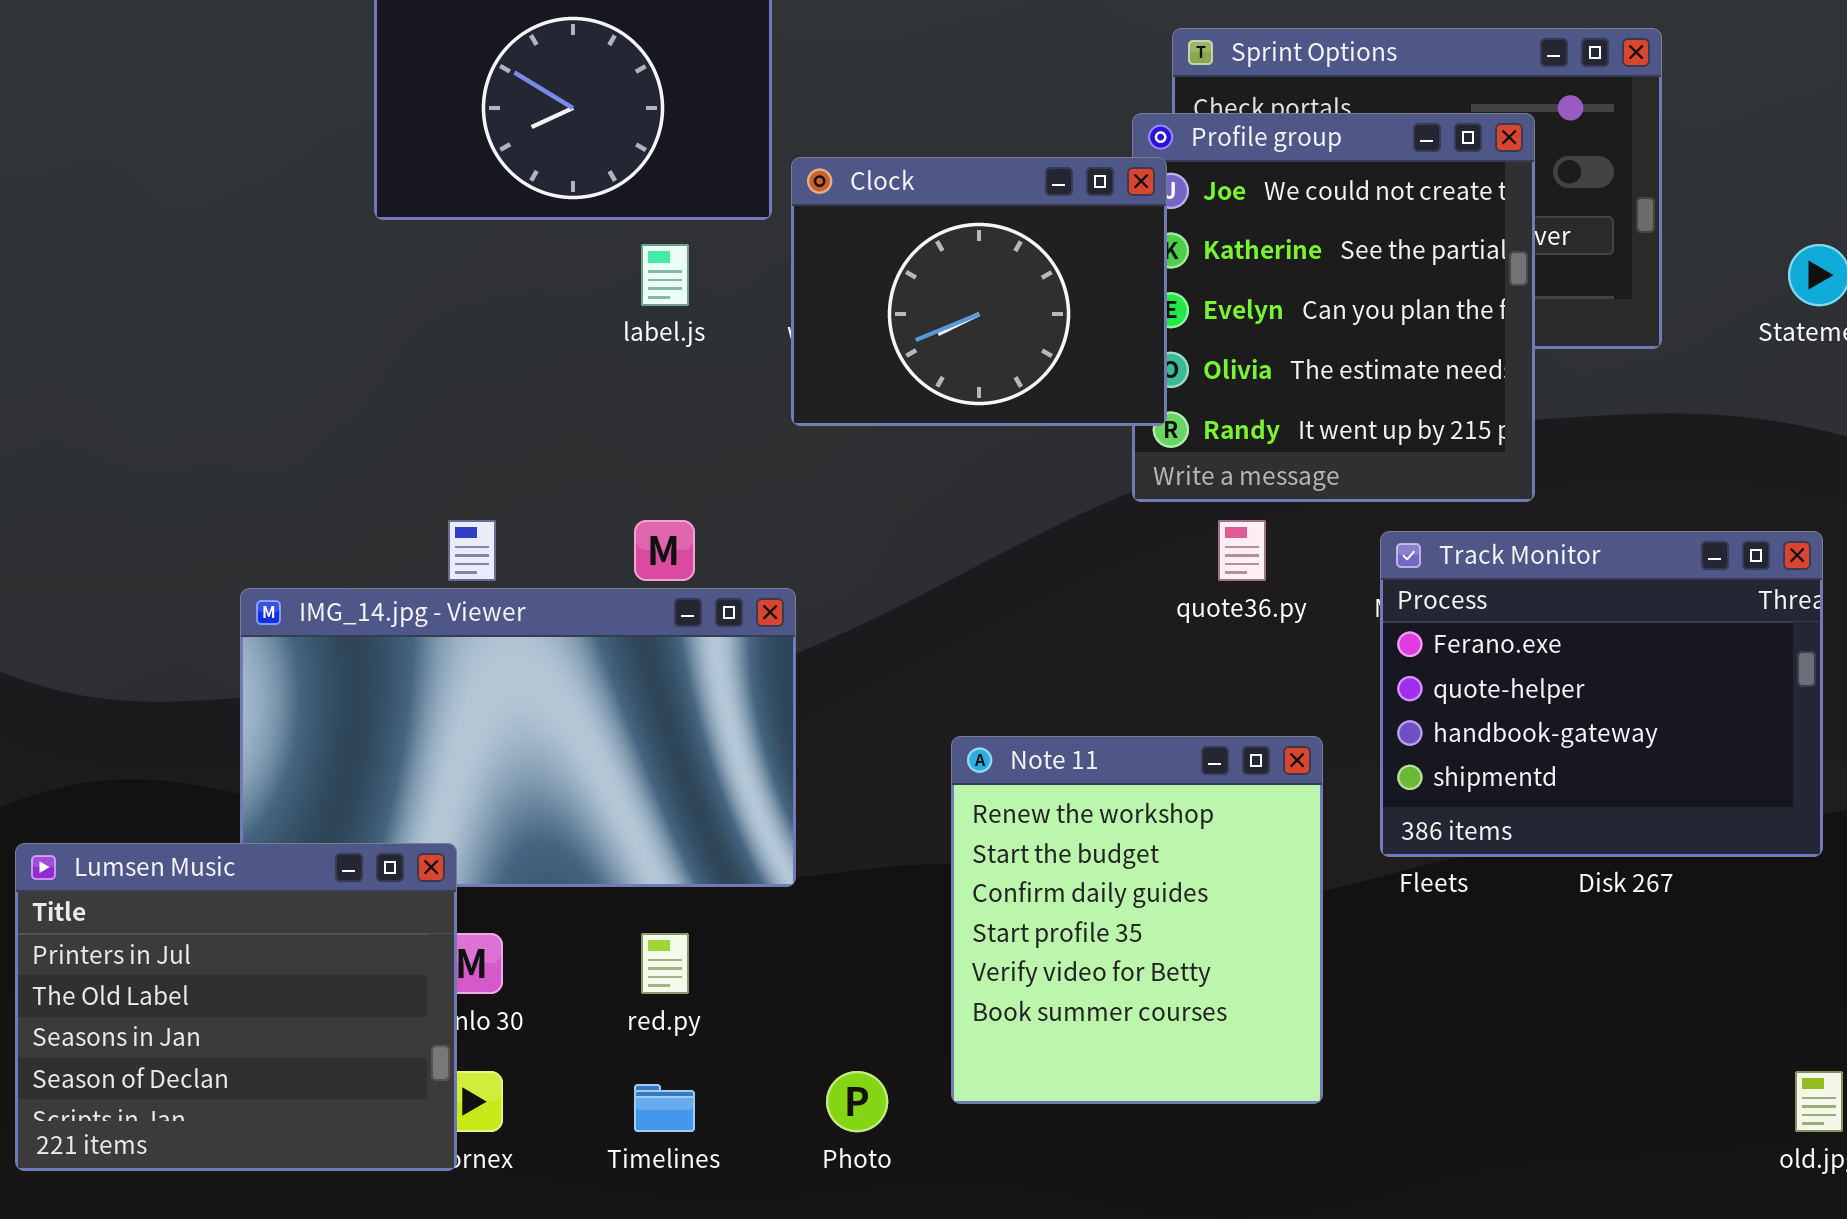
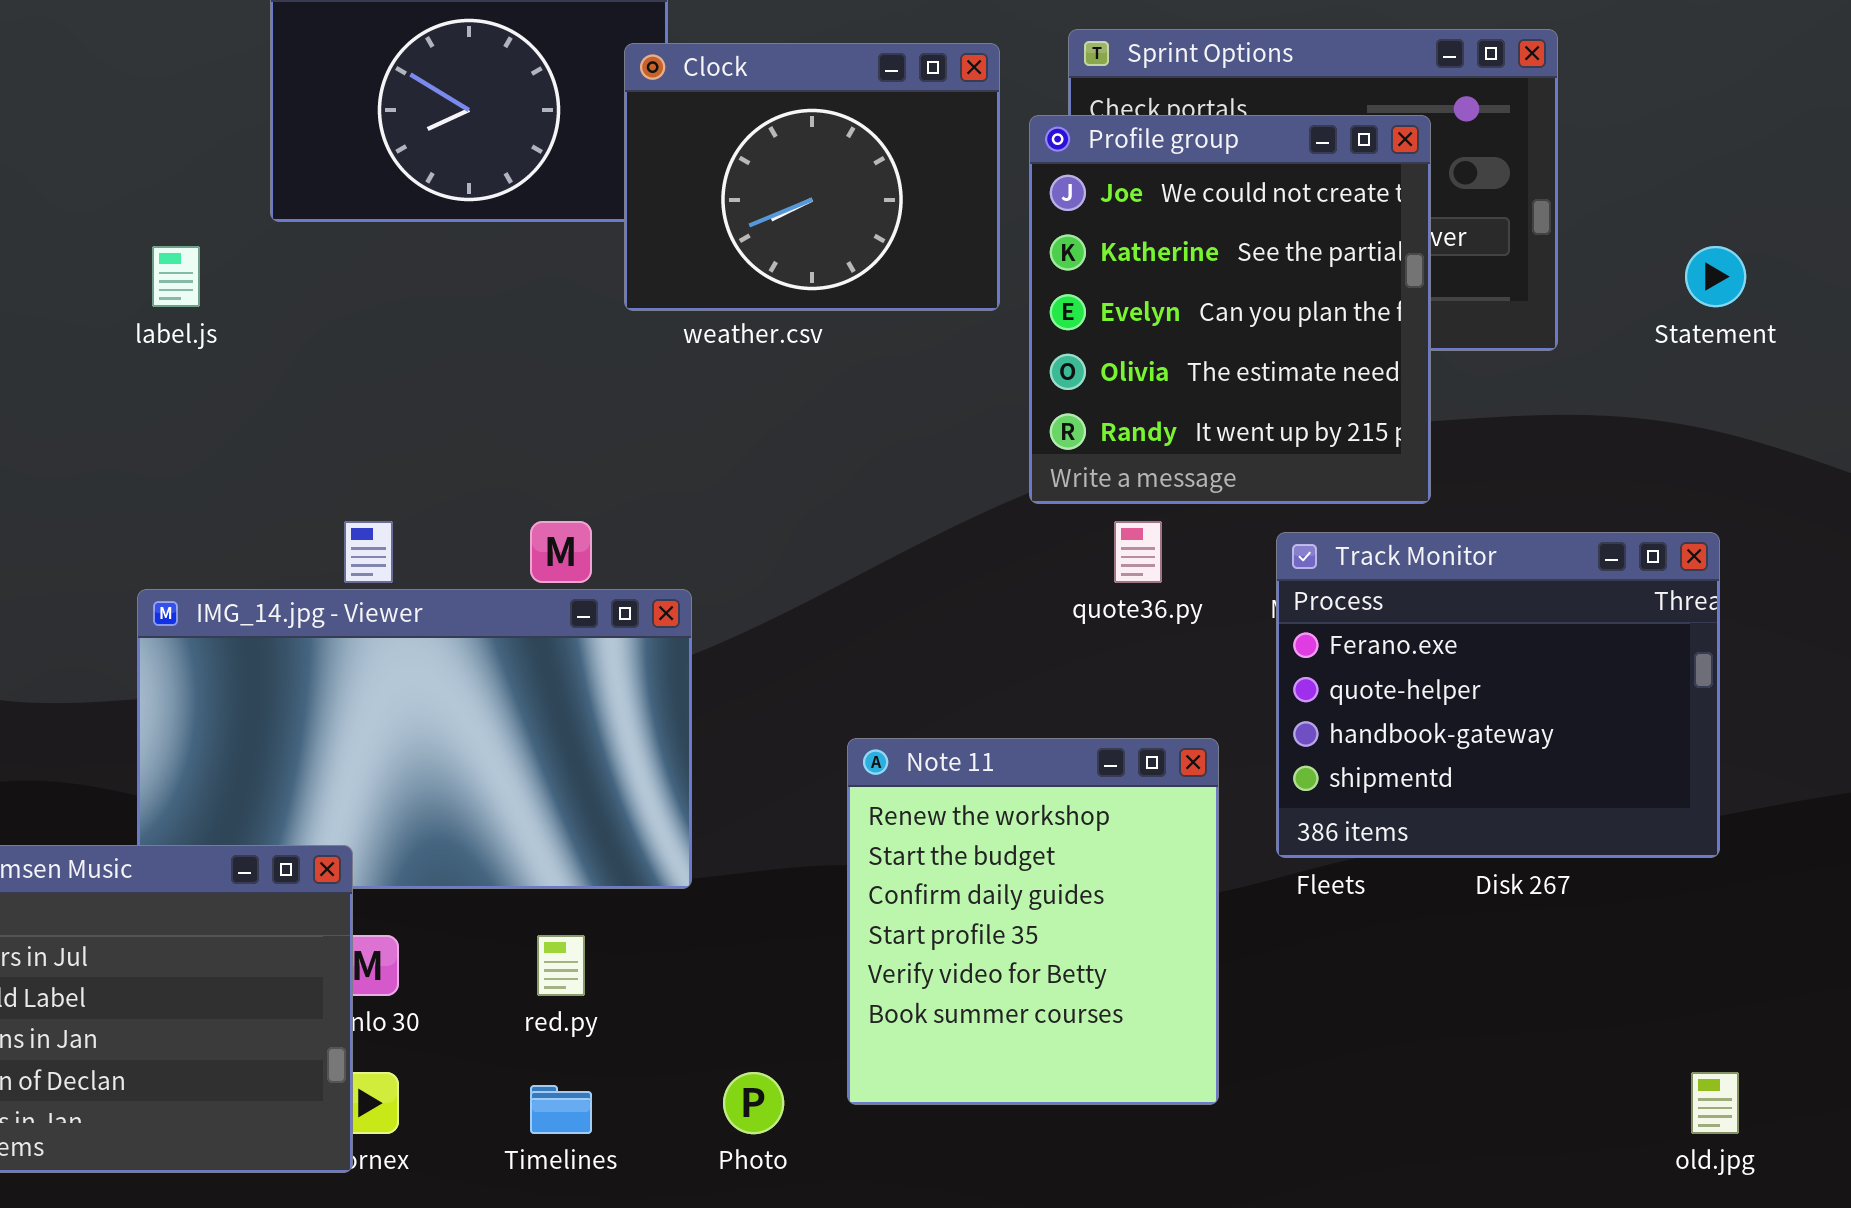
Clock: [791,157,1167,426] -> [624,43,1000,311], moved
label.js: [641,244,689,306] -> [152,246,200,307], moved

